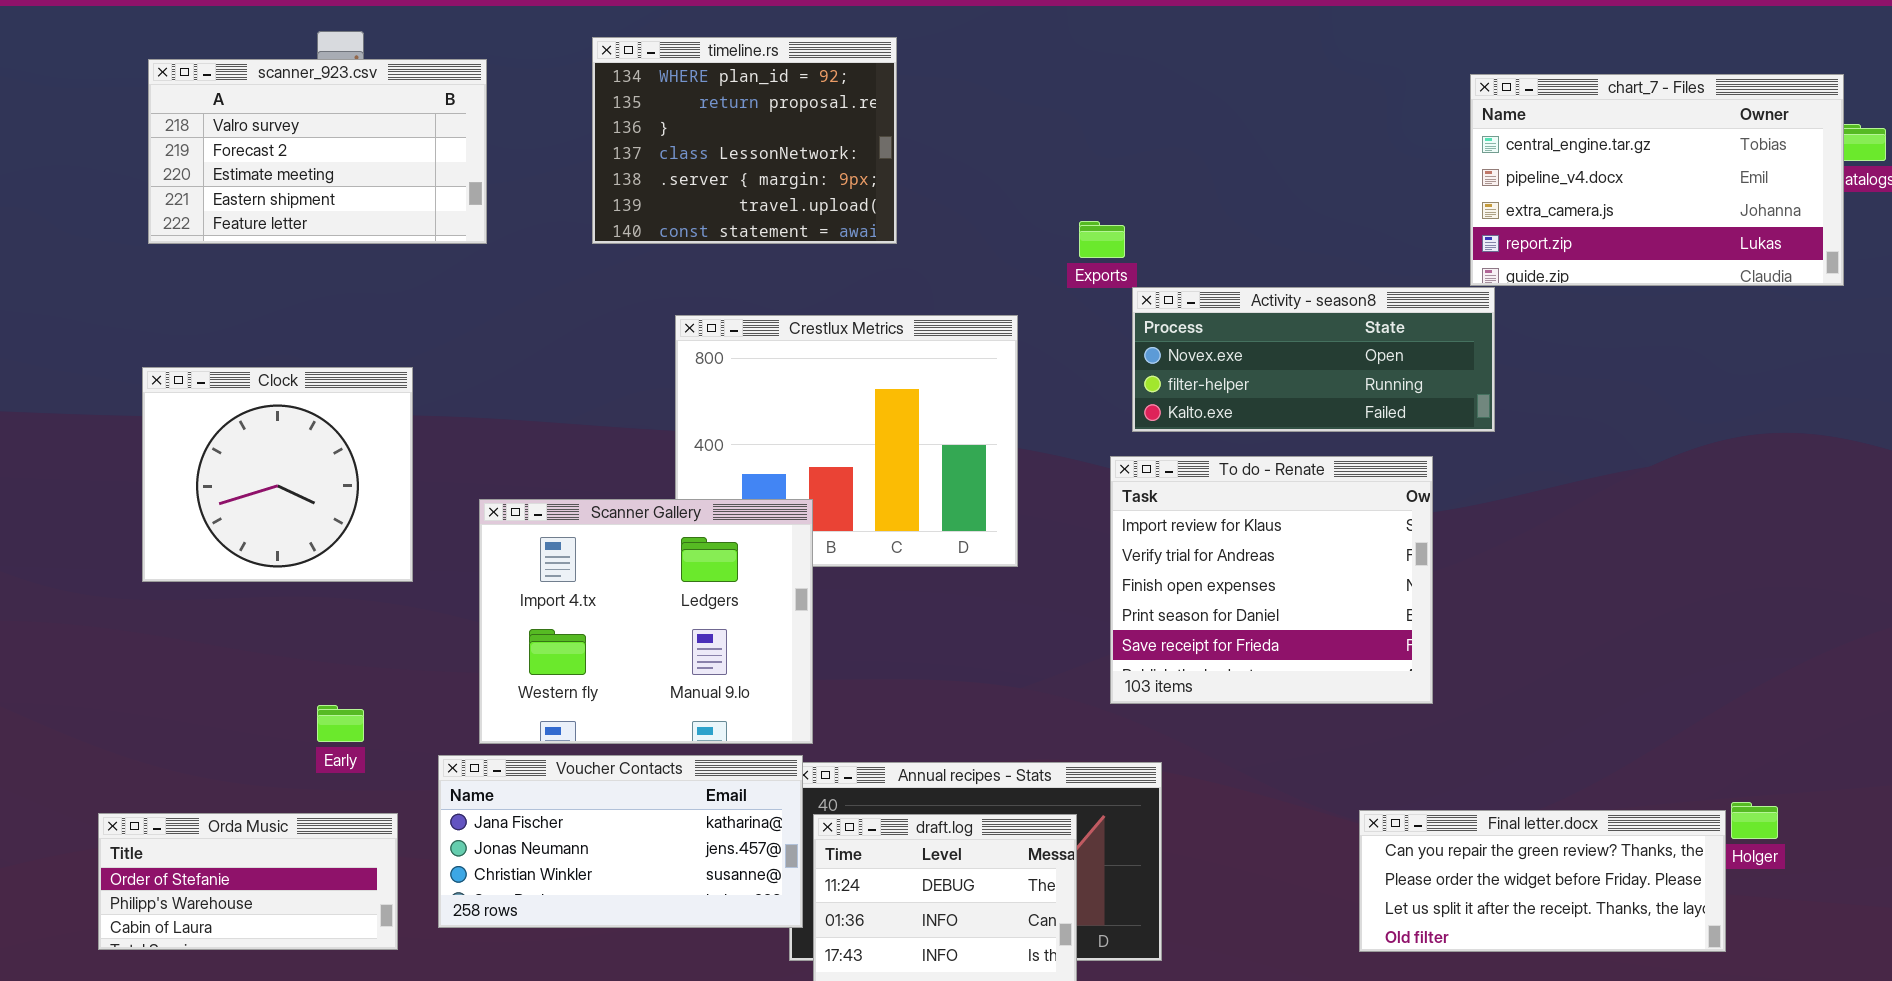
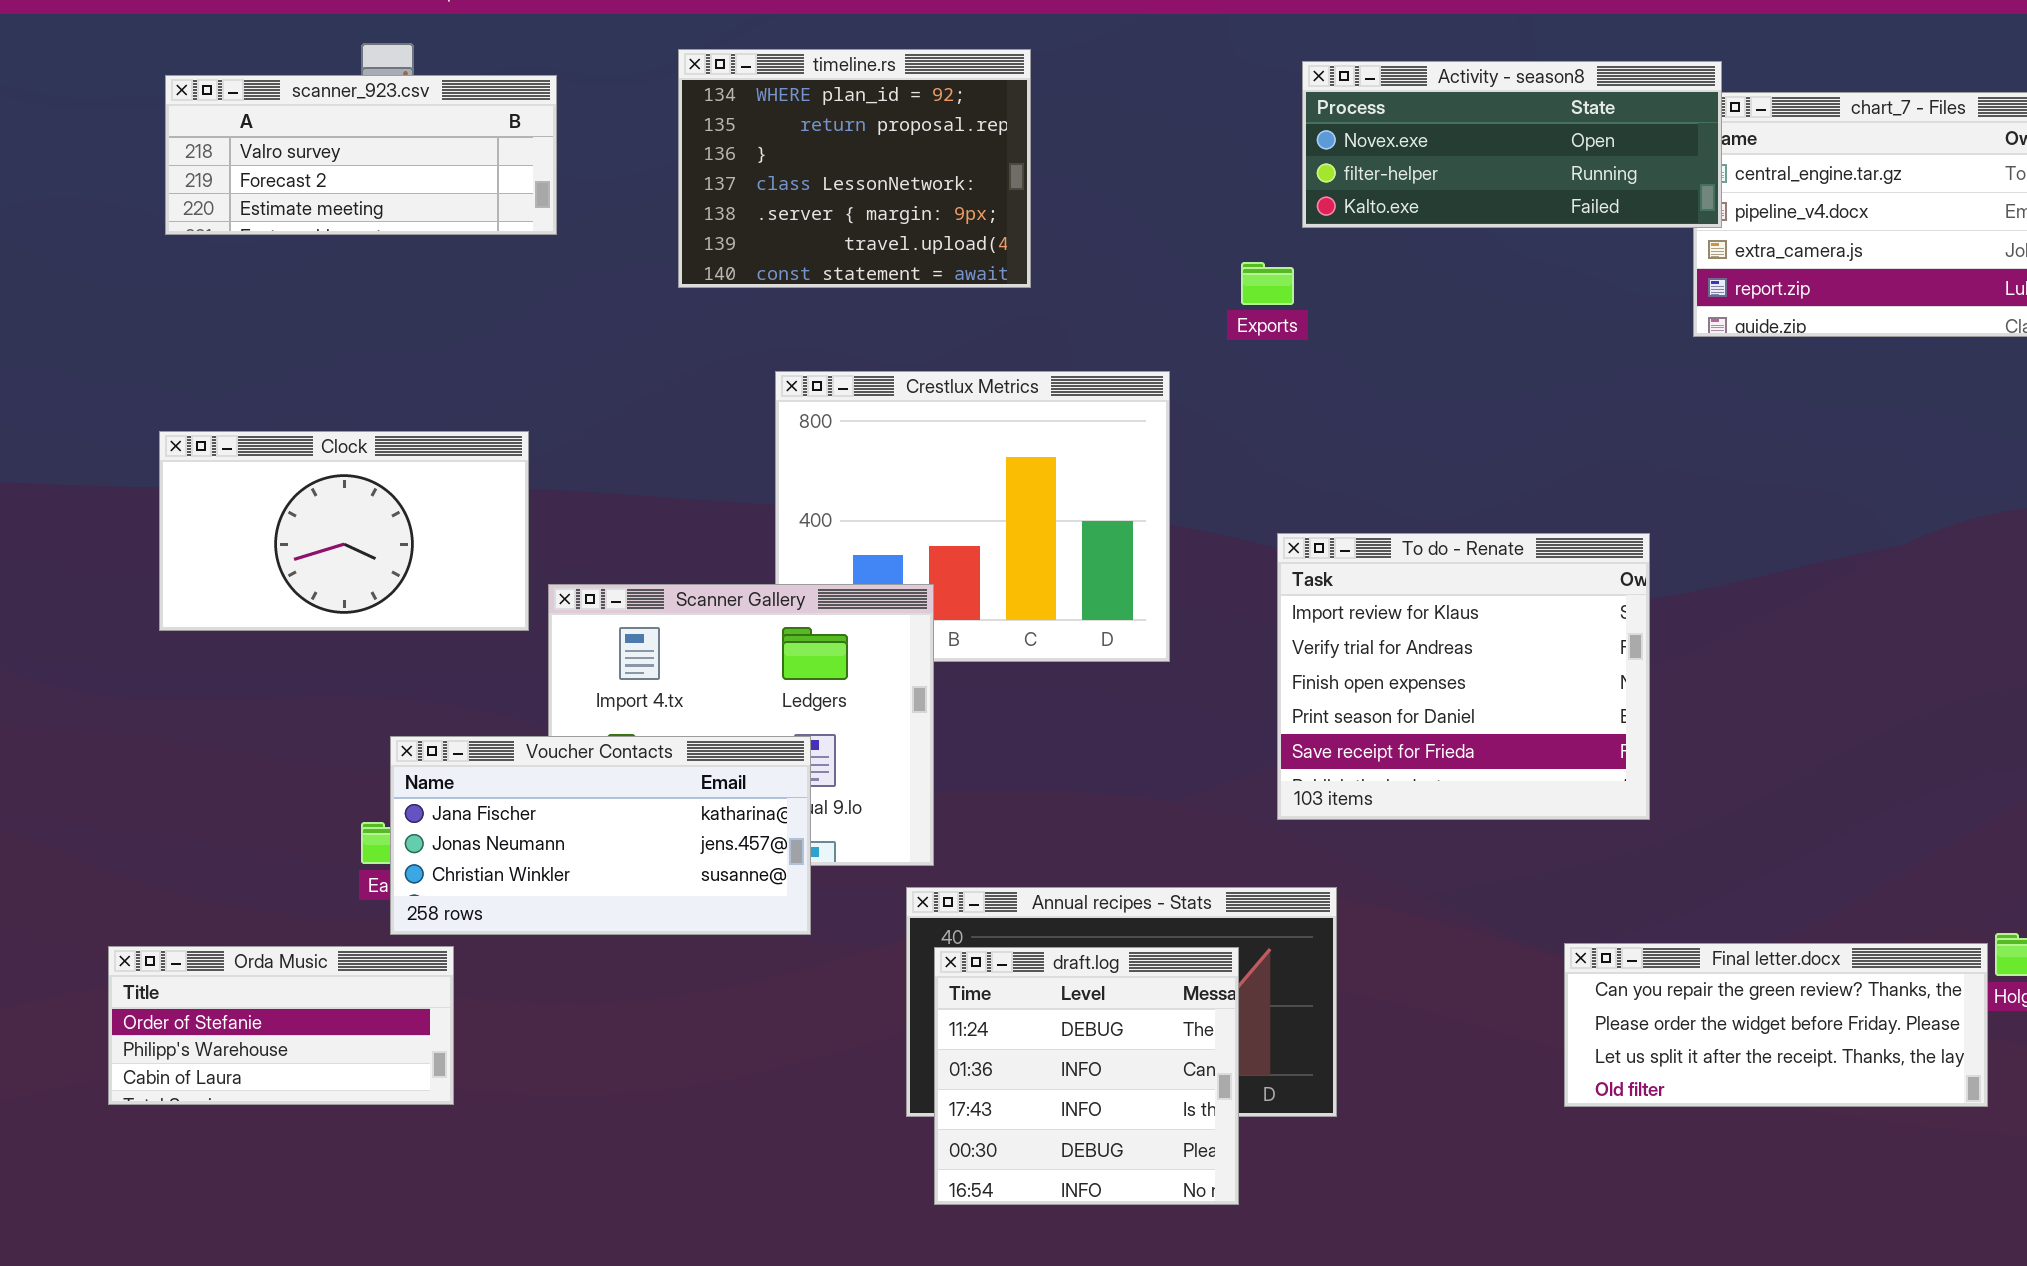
scanner_923.csv: [148,59,487,244] -> [165,75,557,235], resized
Activity - season8: [1132,287,1495,432] -> [1302,61,1722,228], moved
Clock: [142,367,413,582] -> [159,431,529,631], resized
Voucher Contacts: [438,755,803,928] -> [390,736,811,935], moved

